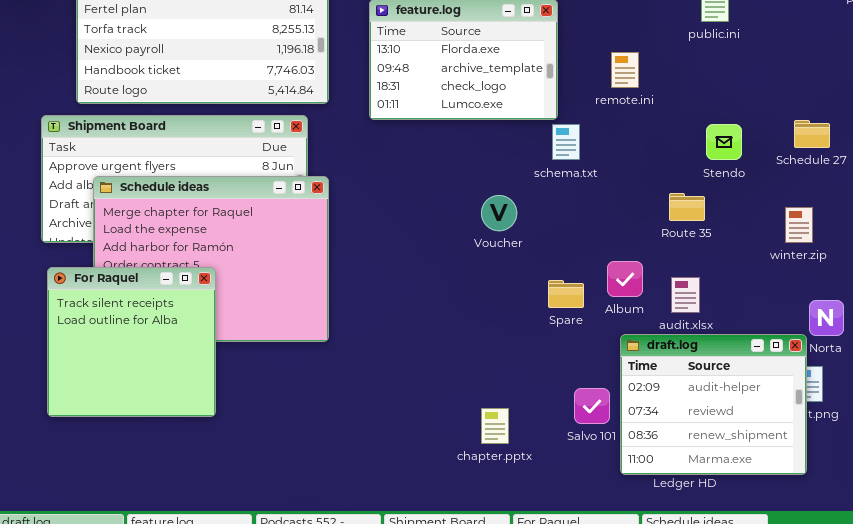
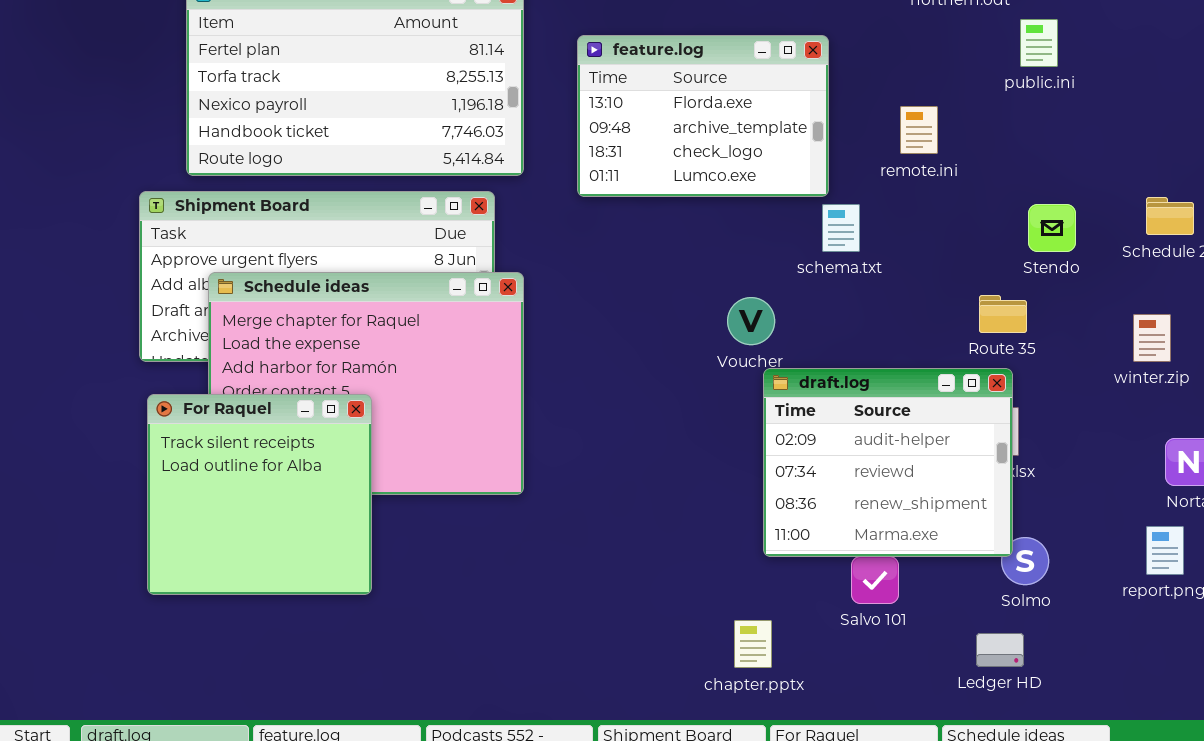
draft.log: [620,334,807,475] -> [763,368,1013,557], moved
chapter.pptx: [481,408,509,444] -> [734,620,772,668], moved

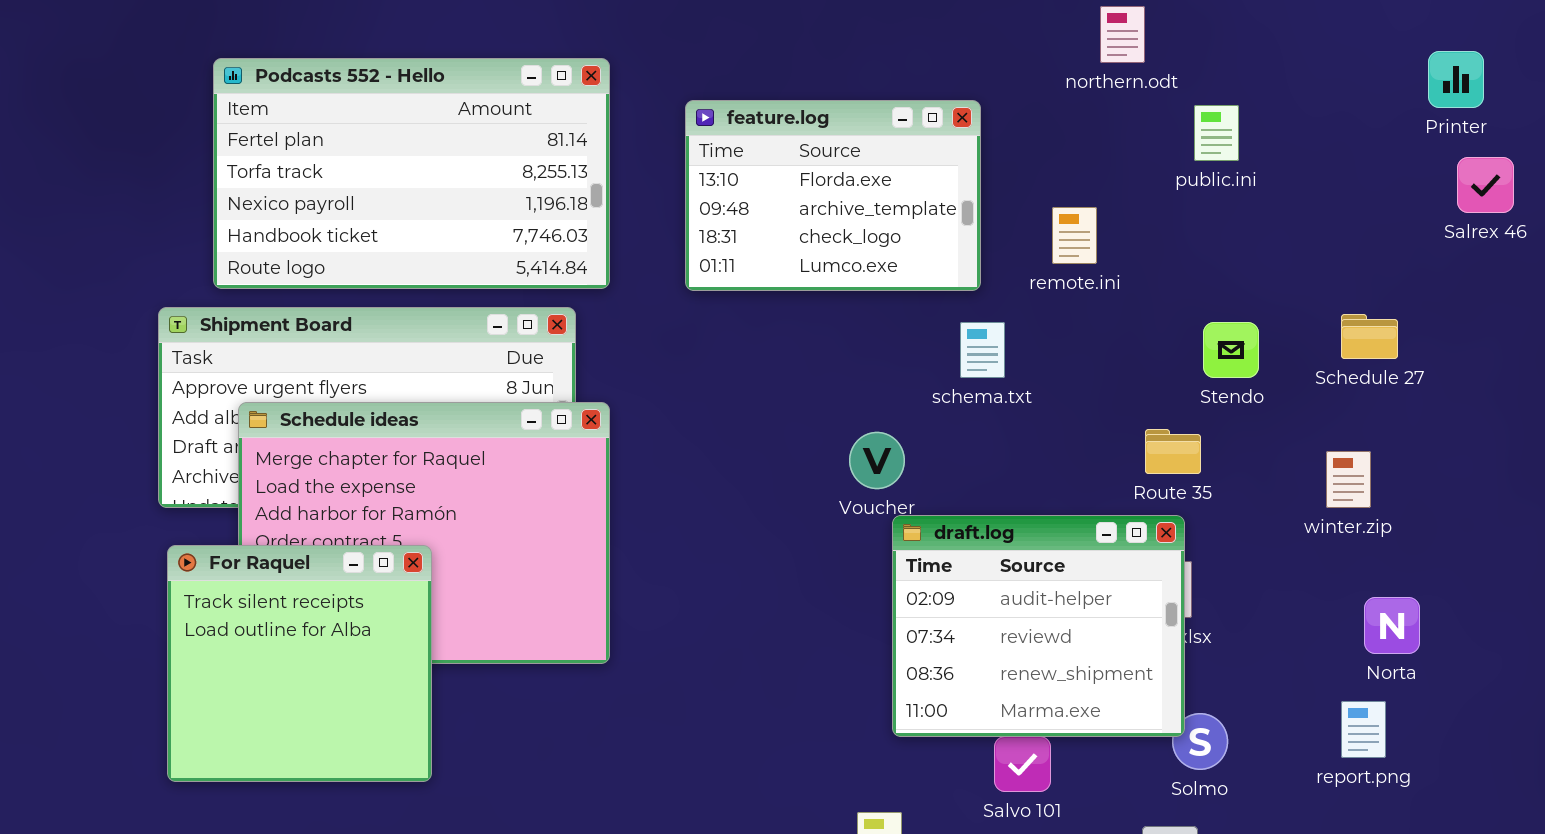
feature.log: [577,35,829,197] -> [685,100,981,291], moved

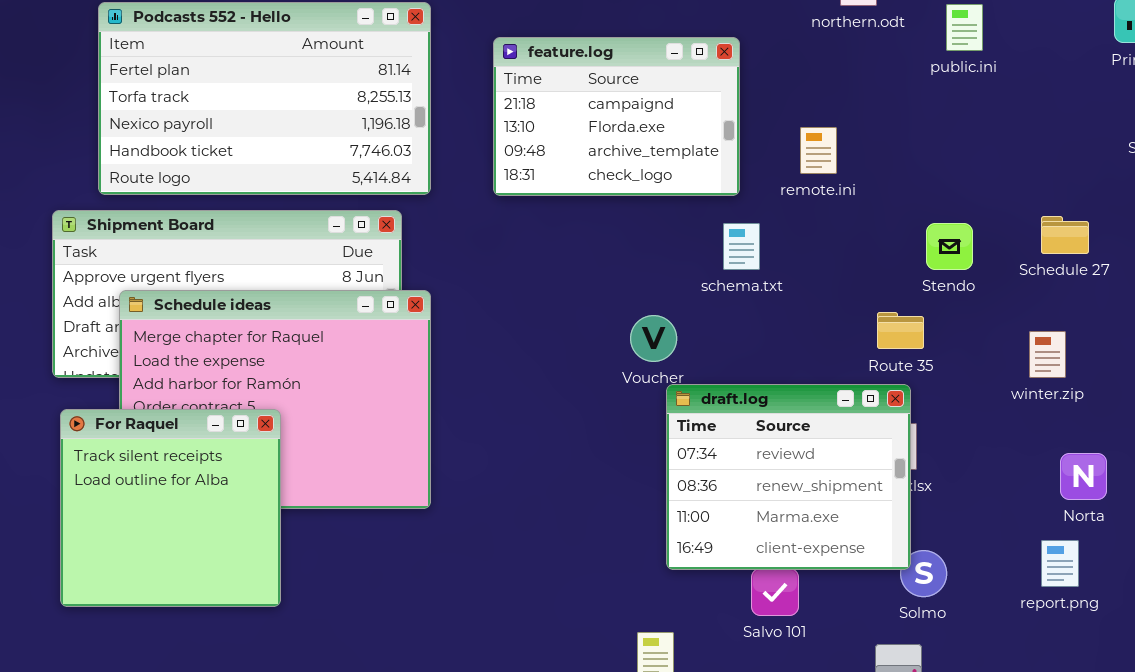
feature.log: [685,100,981,291] -> [493,37,740,196], scrolled up 1 row
public.ini: [1194,105,1239,161] -> [946,4,983,51], moved
draft.log: [892,515,1185,737] -> [666,384,911,570], scrolled down 1 row

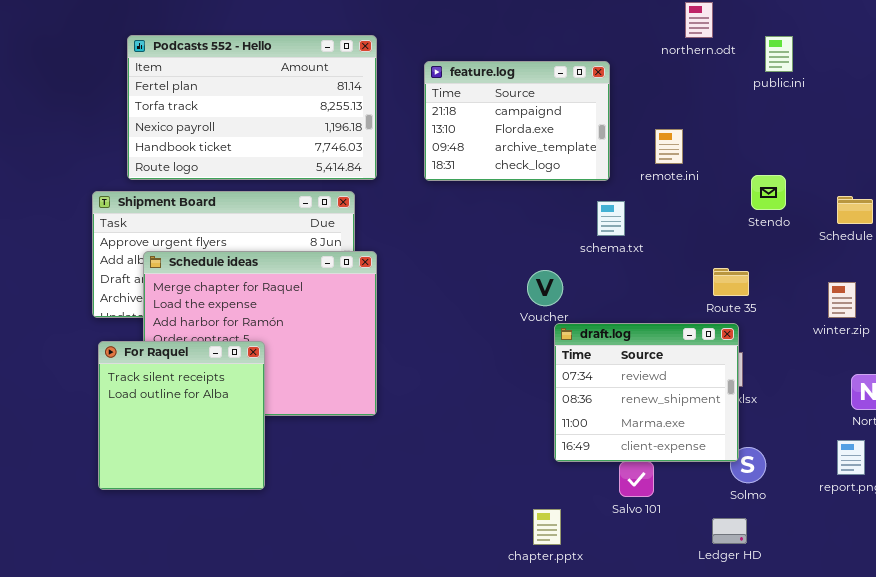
Stendo: [926,223,973,270] -> [751,175,786,210], moved

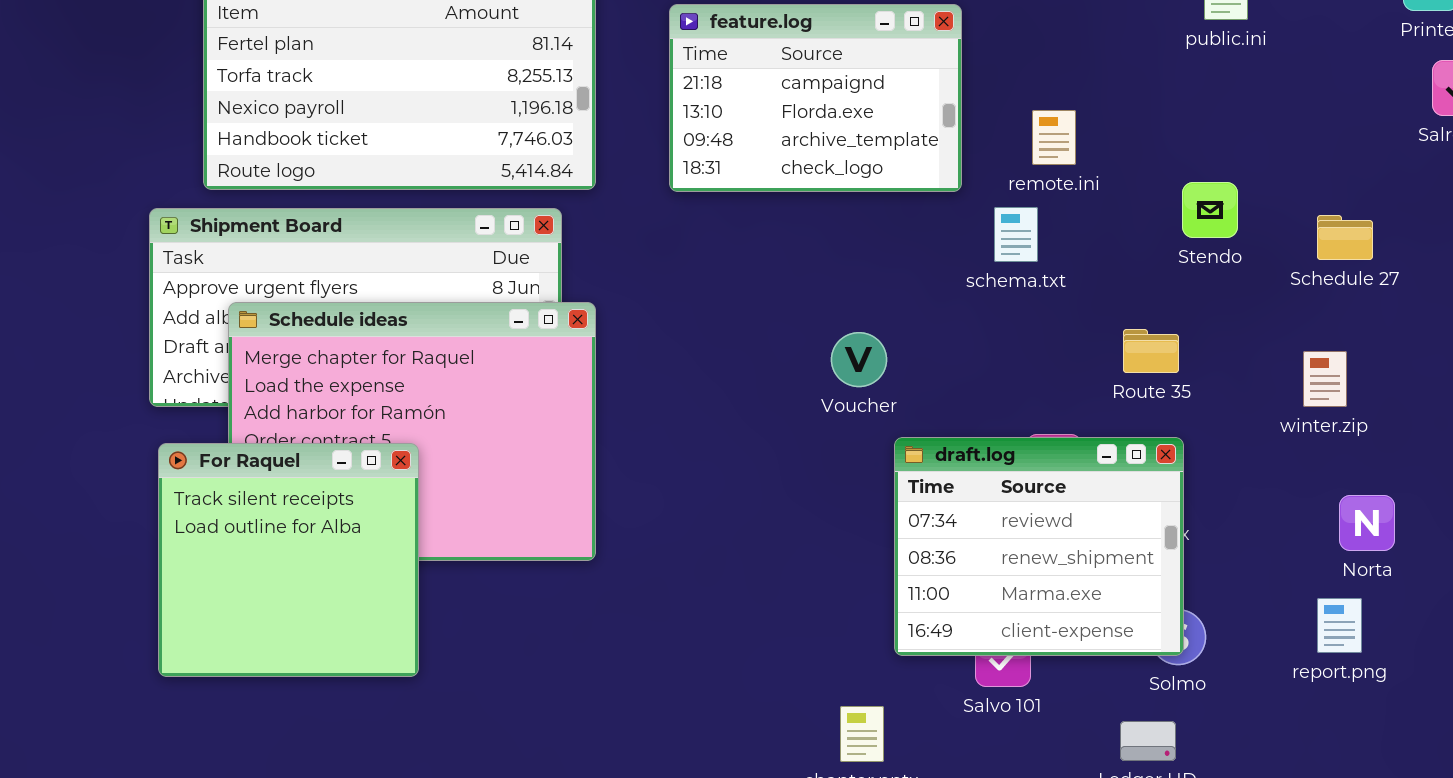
schema.txt: [597,201,625,236] -> [994,207,1038,262], moved
draft.log: [554,323,739,462] -> [894,437,1184,656], moved

